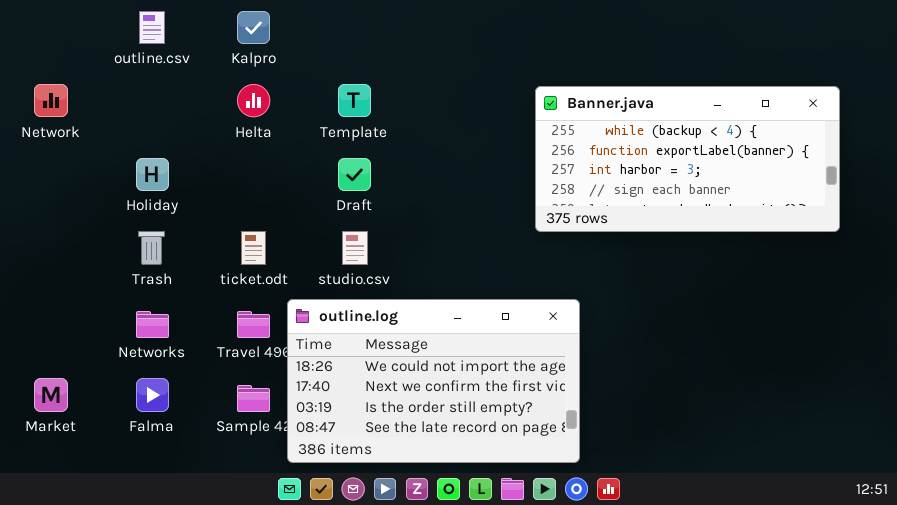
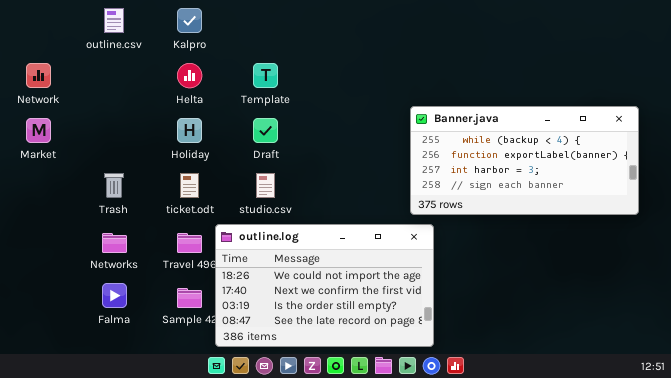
Banner.java: [535,86,840,232] -> [410,106,639,215], moved
Holiday: [136,158,169,191] -> [177,118,202,143], moved
Market: [34,378,68,412] -> [26,118,51,143], moved

